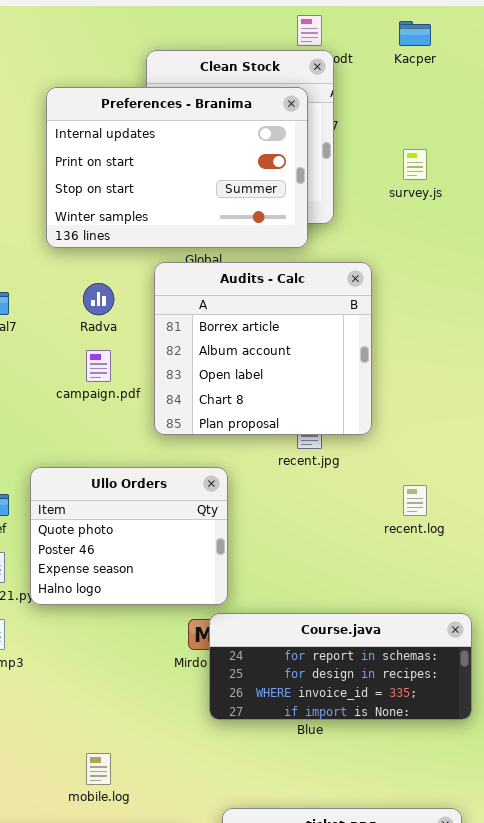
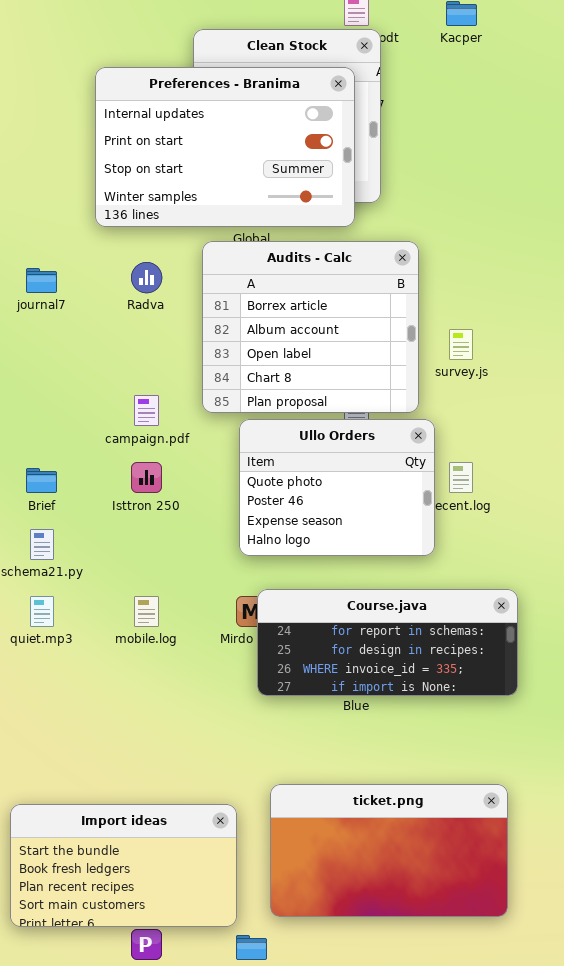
survey.js: [403,149,427,180] -> [449,329,473,360], moved
campaign.pdf: [86,350,111,382] -> [134,395,159,426], moved
Ullo Orders: [30,467,228,605] -> [239,419,435,556], moved
mobile.log: [86,753,111,785] -> [134,596,159,627], moved

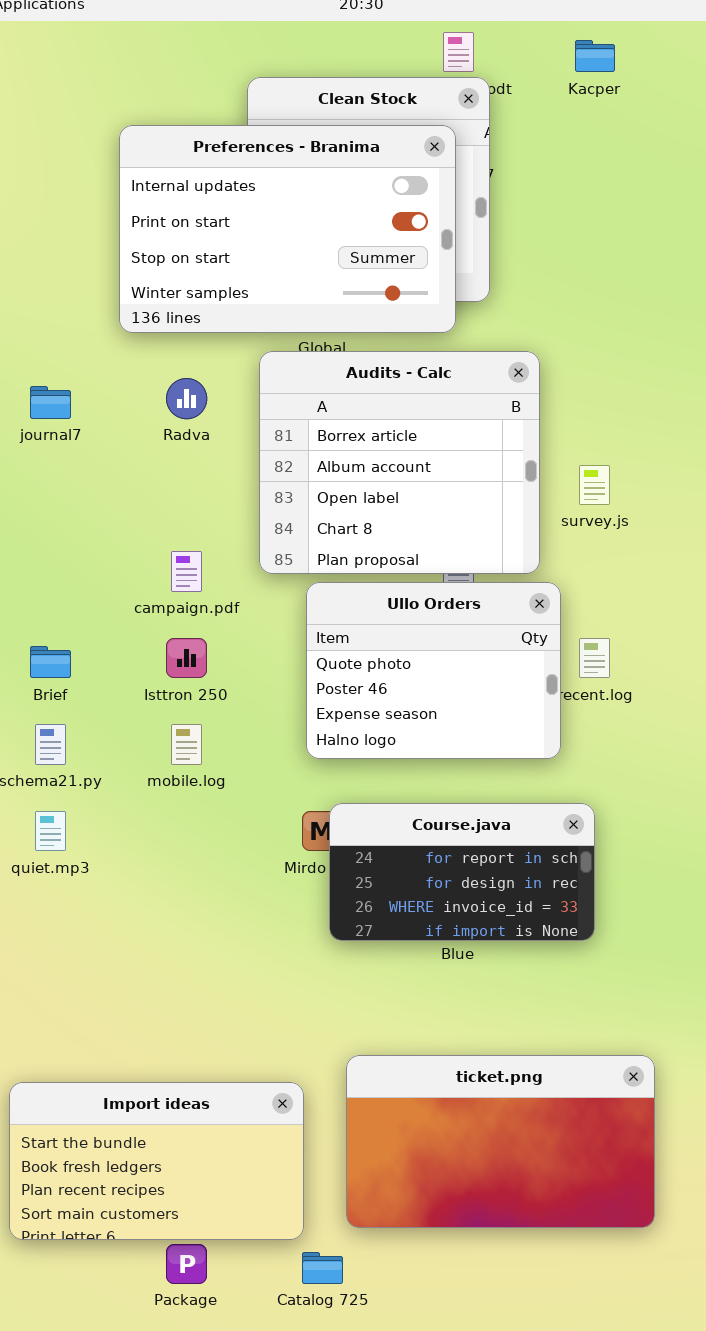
Course.java: [257,589,518,696] -> [329,803,595,941], resized
mobile.log: [134,596,159,627] -> [171,724,202,765], moved

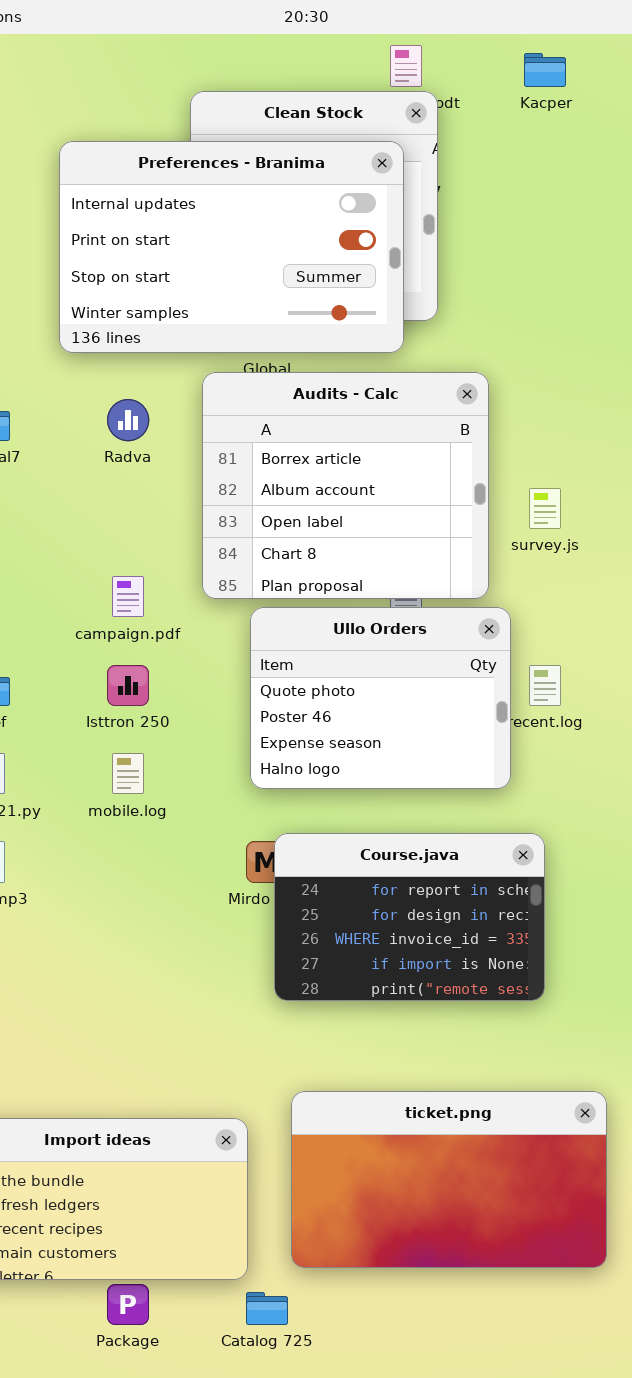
Course.java: [329,803,595,941] -> [274,833,545,1001], resized

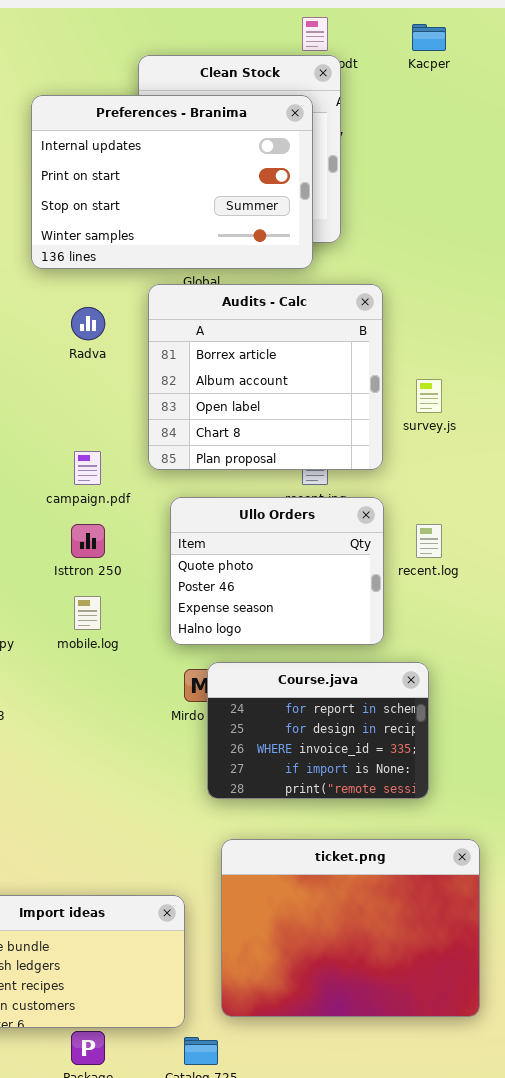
Ullo Orders: [250,607,511,789] -> [170,497,384,645], moved
ticket.png: [291,1091,607,1268] -> [221,839,480,1017], resized

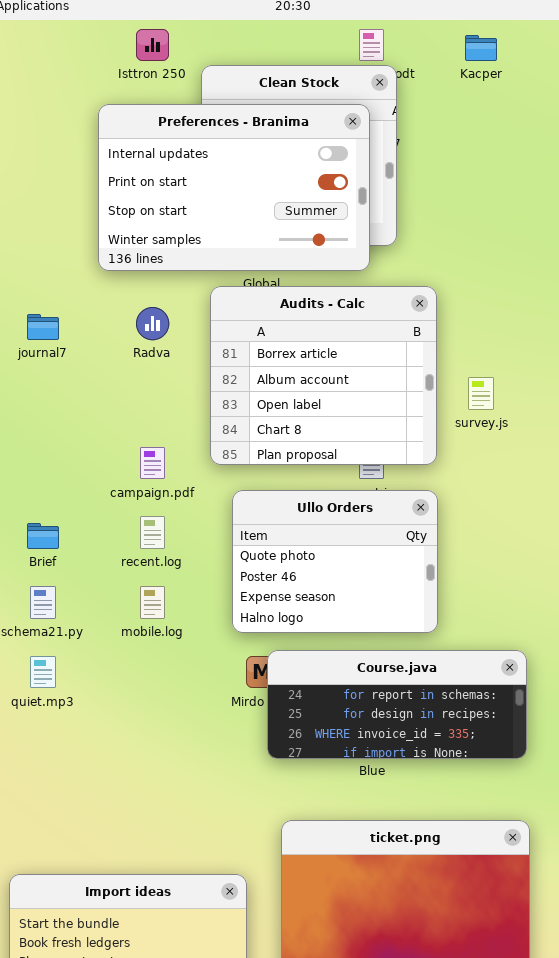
Isttron 250: [71,524,105,558] -> [136,29,169,61], moved
recent.log: [416,524,442,558] -> [140,516,165,549], moved
Course.java: [207,662,429,799] -> [267,650,527,759], resized

